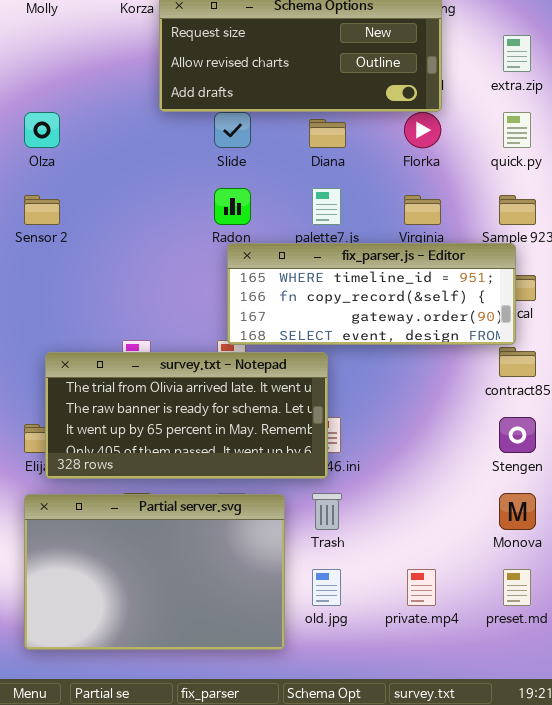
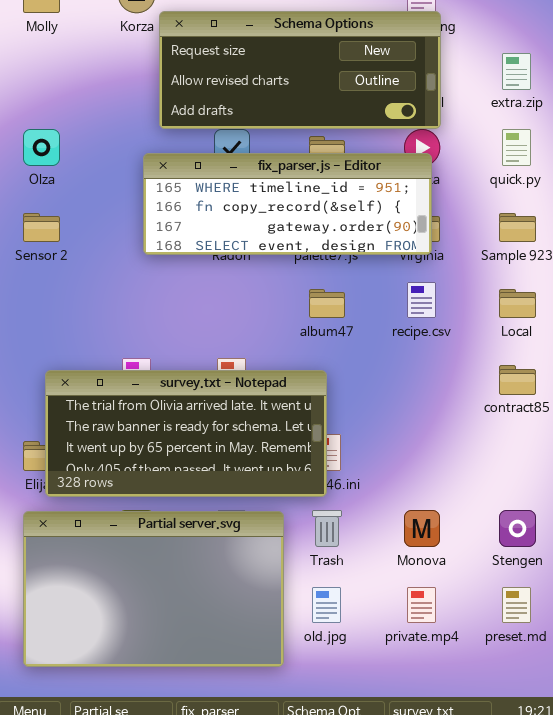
fix_parser.js - Editor: [227,243,516,345] -> [143,153,432,255], moved
Stengen: [499,417,536,453] -> [499,510,536,547], moved
Monova: [499,493,536,530] -> [404,510,440,547], moved

